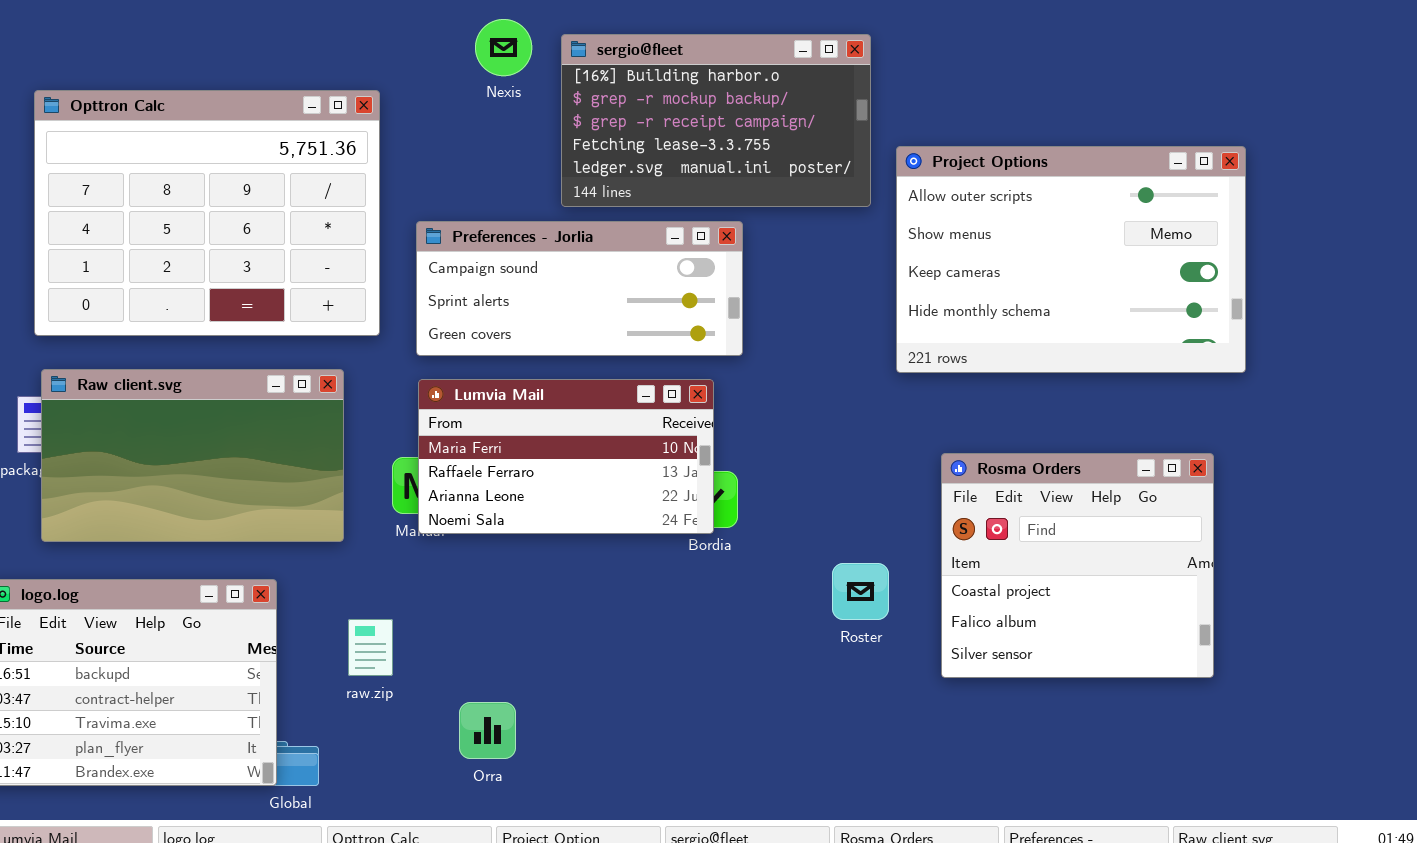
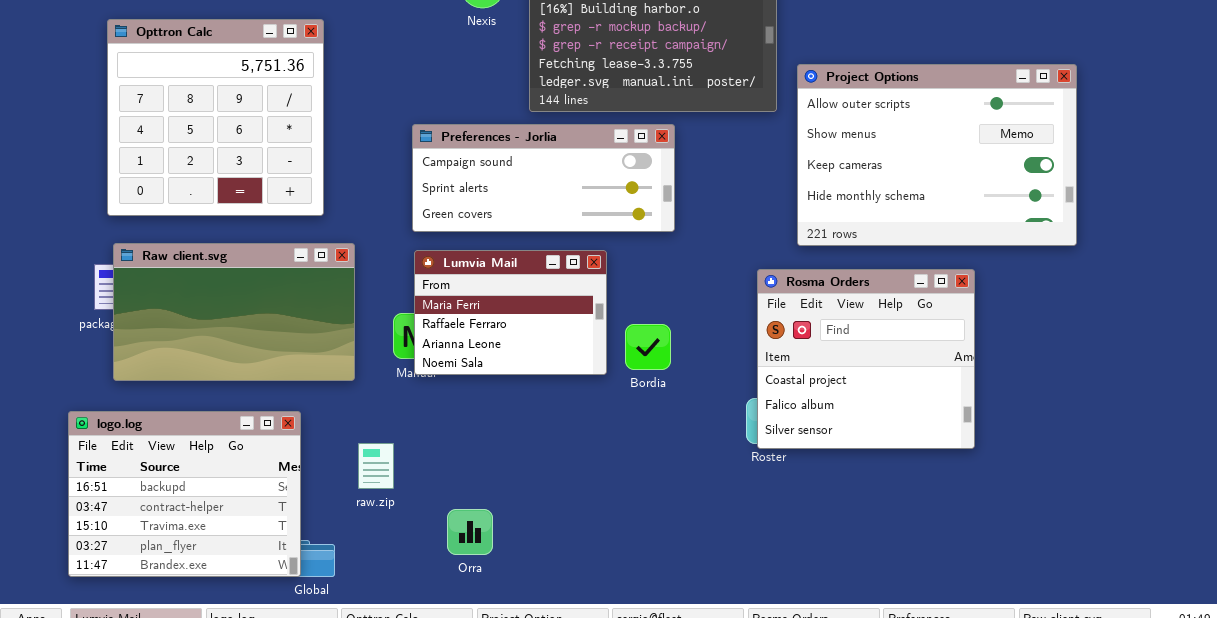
Opttron Calc: [34,90,380,336] -> [107,19,324,216], resized
Lumvia Mail: [418,379,714,534] -> [414,250,607,375], resized
Rosma Orders: [941,453,1214,678] -> [757,269,975,449], moved

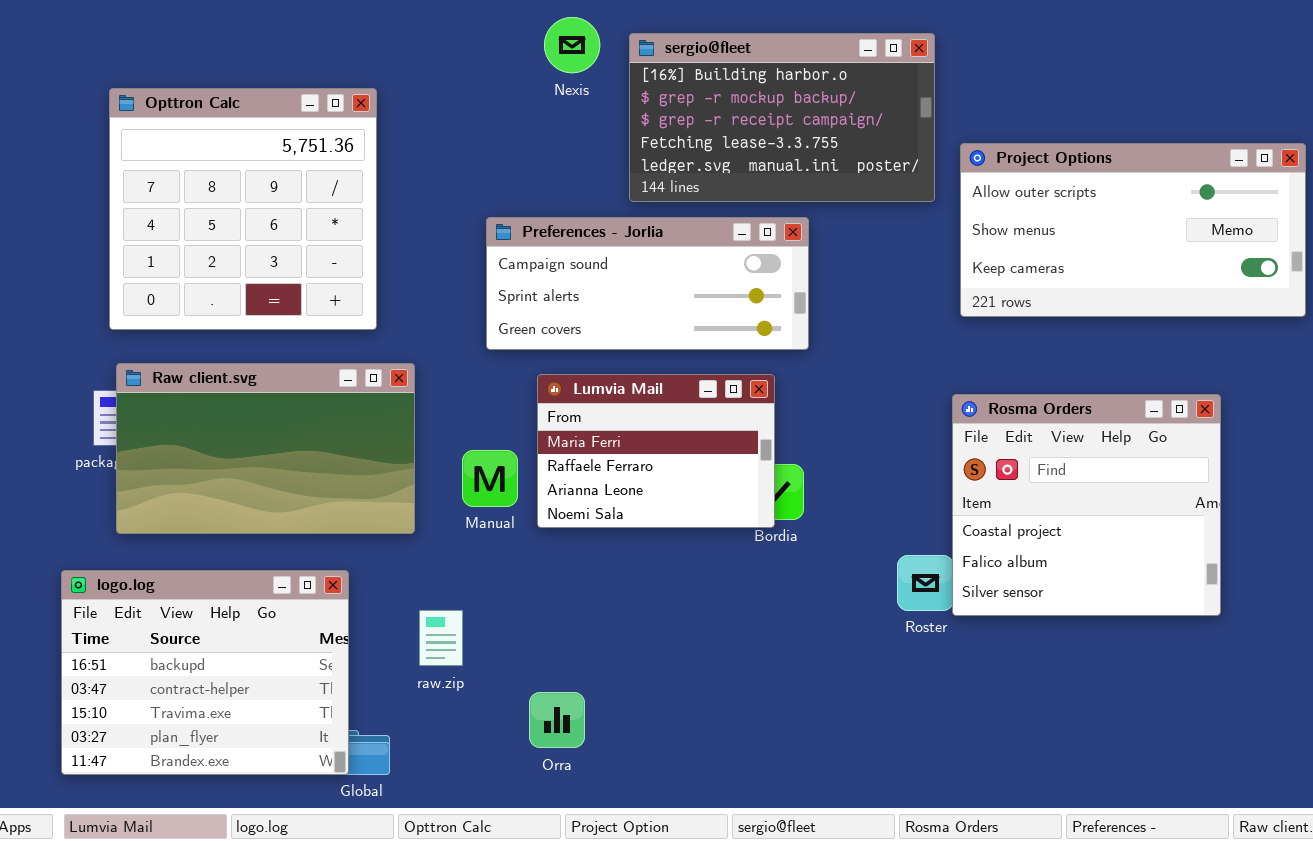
Project Options: [797,64,1077,246] -> [960,143,1306,317], resized
Lumvia Mail: [414,250,607,375] -> [537,374,775,528], moved
Rosma Orders: [757,269,975,449] -> [952,394,1221,616], moved

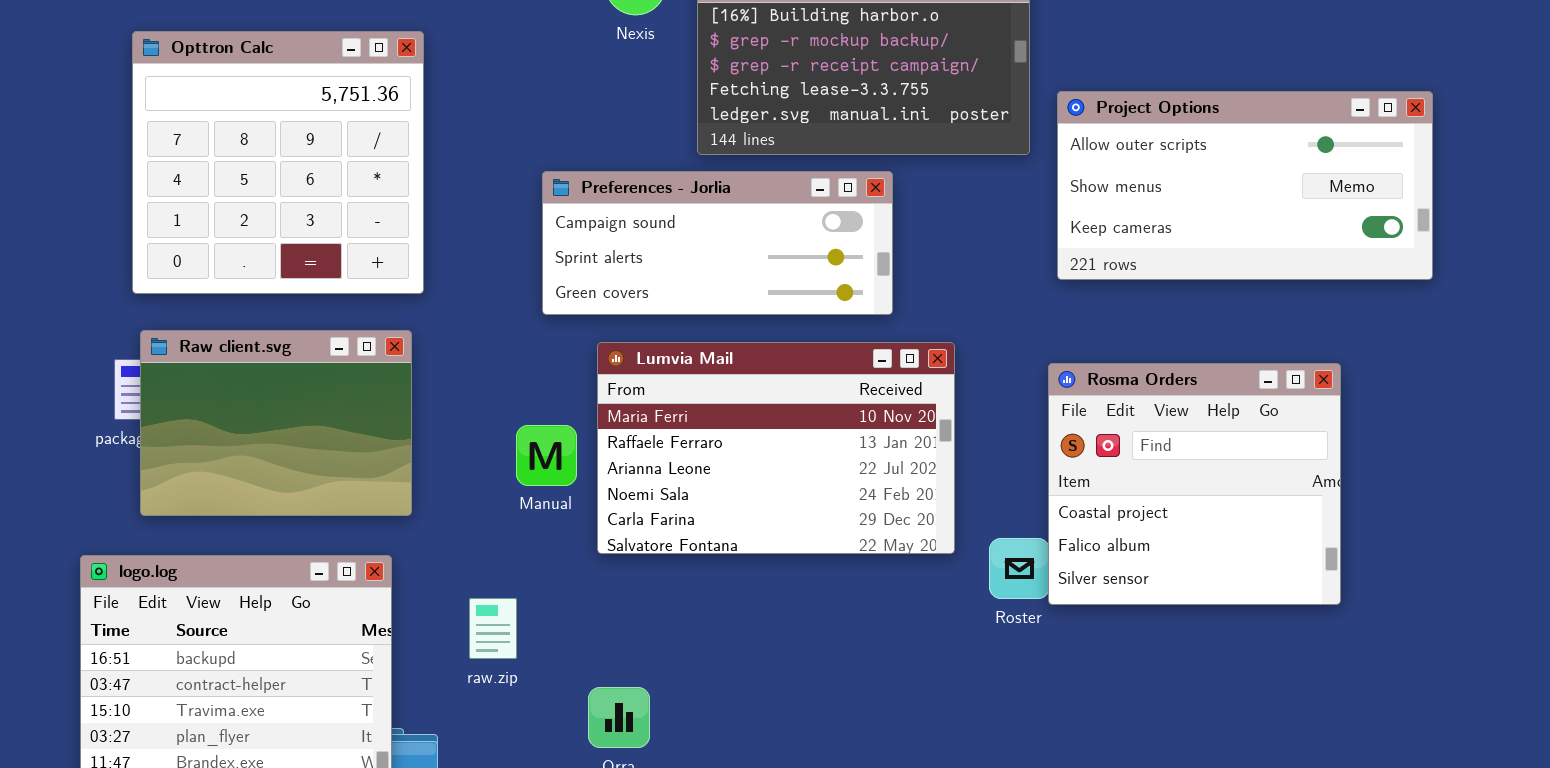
Raw client.svg: [116,363,415,534] -> [140,330,412,516], resized
Lumvia Mail: [537,374,775,528] -> [597,342,955,554], resized

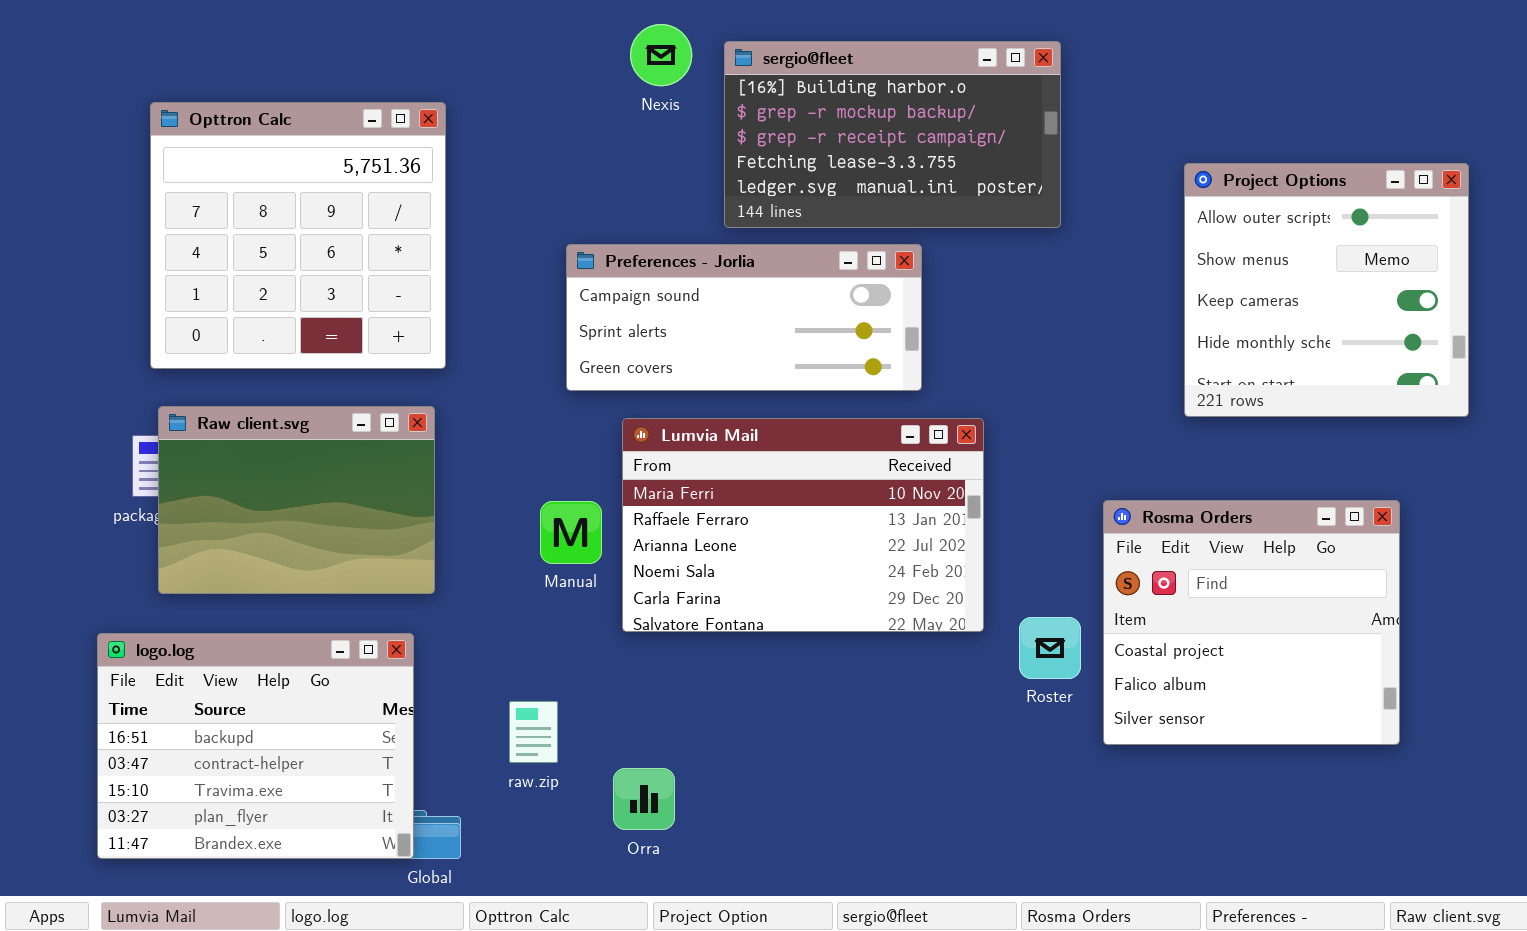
Project Options: [1057,91,1433,280] -> [1184,163,1469,417], resized
Rosma Orders: [1048,363,1341,605] -> [1103,500,1400,745], moved
raw.zip: [469,598,517,659] -> [509,701,558,763], moved

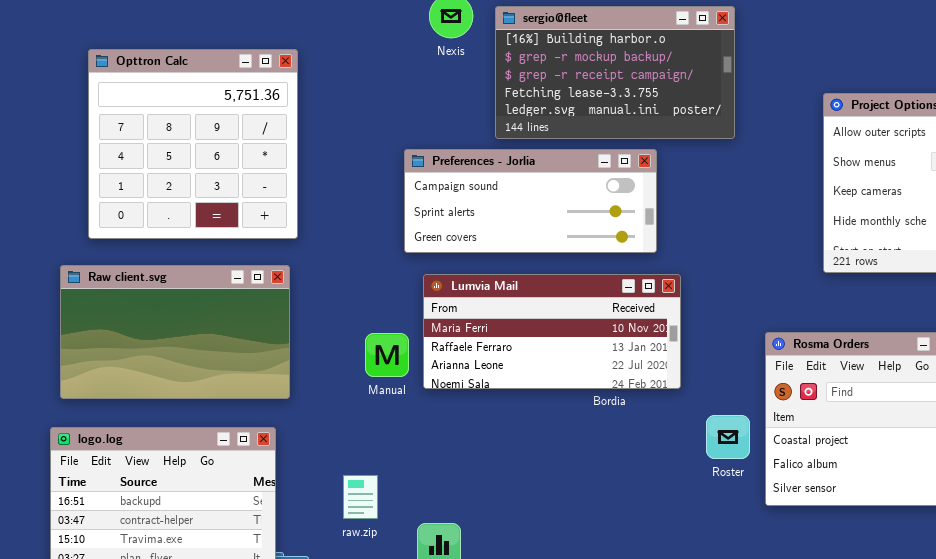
Preferences - Jorlia: [566,244,922,391] -> [404,149,657,253], moved
Raw client.svg: [158,406,435,594] -> [60,265,290,399], resized
Lumvia Mail: [622,418,984,632] -> [423,274,681,389], resized

